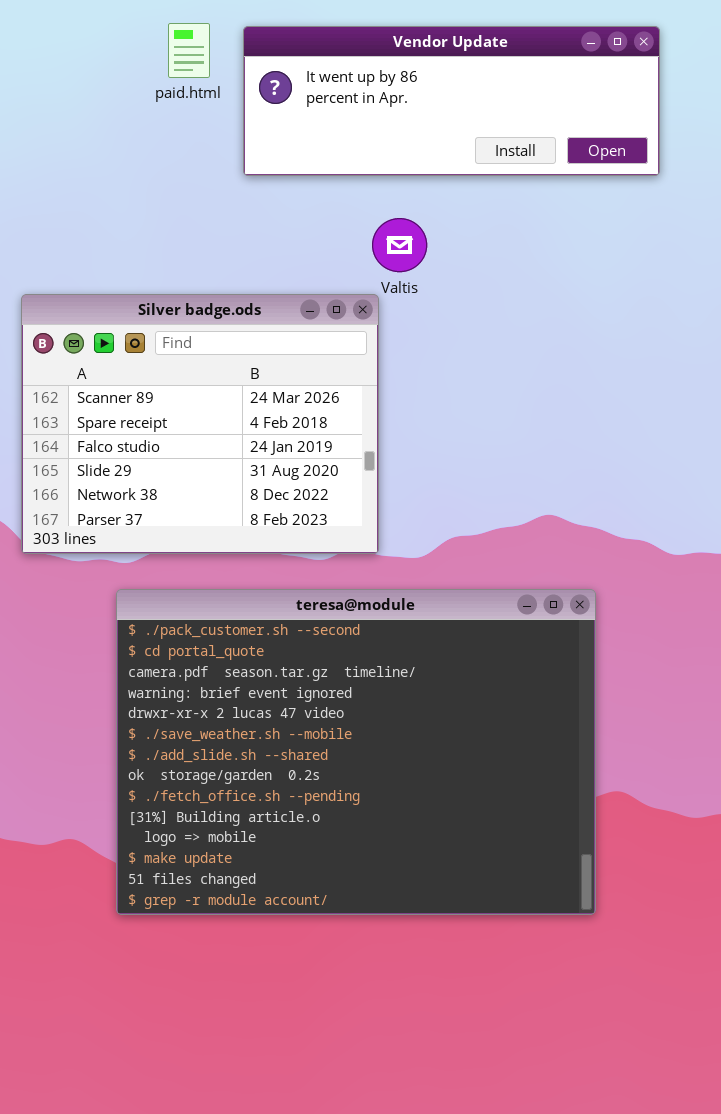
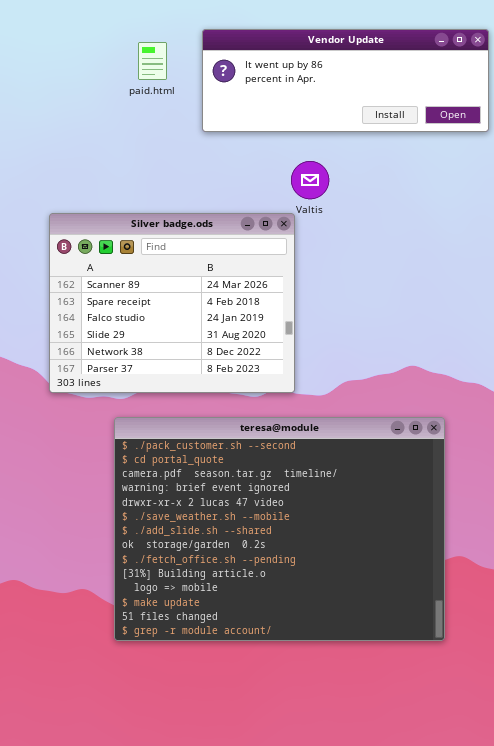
paid.html: [168,23,210,78] -> [138,42,167,80], moved

